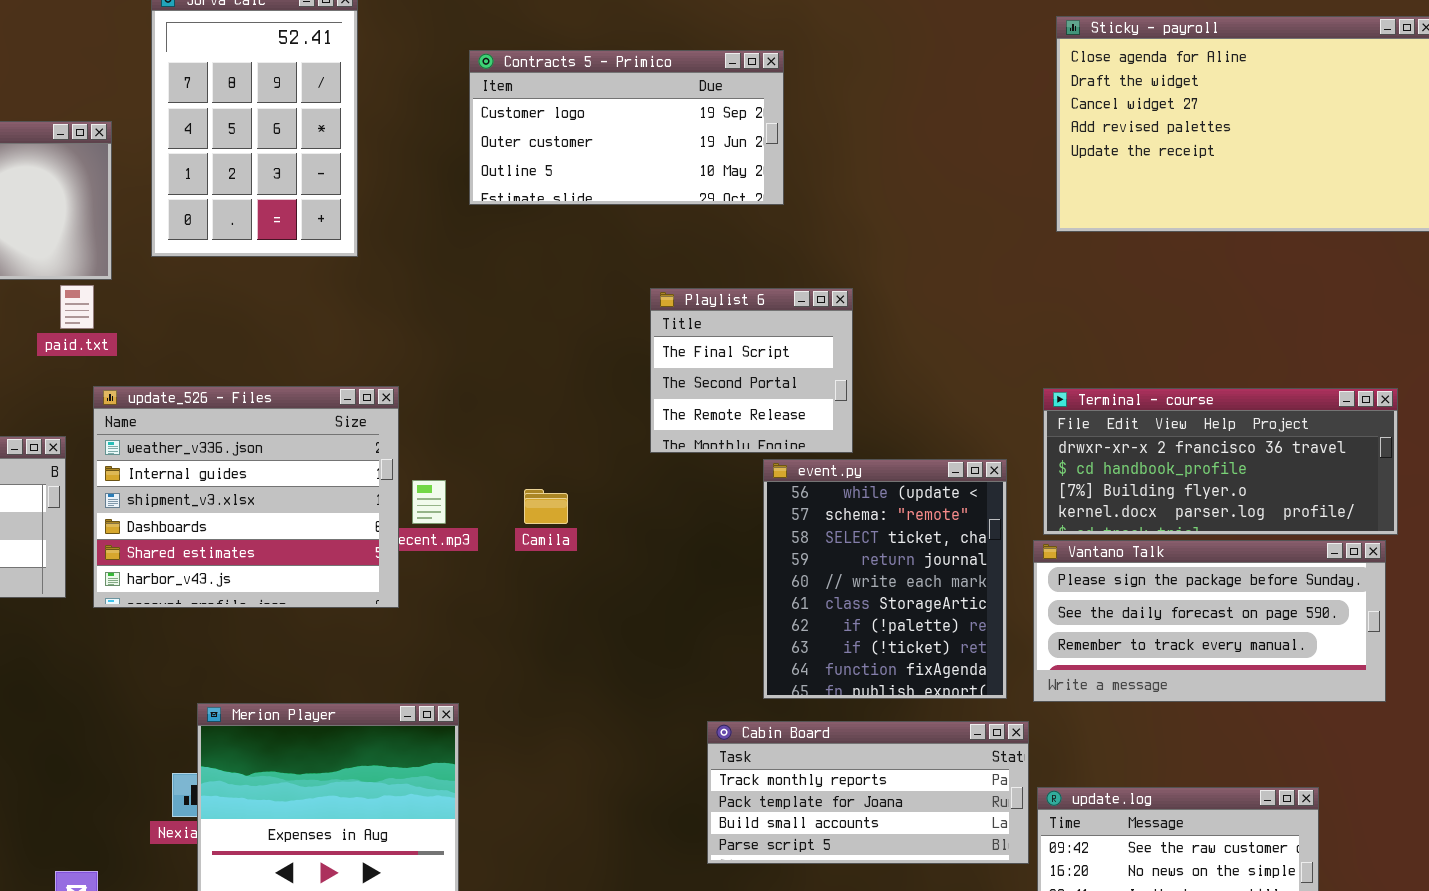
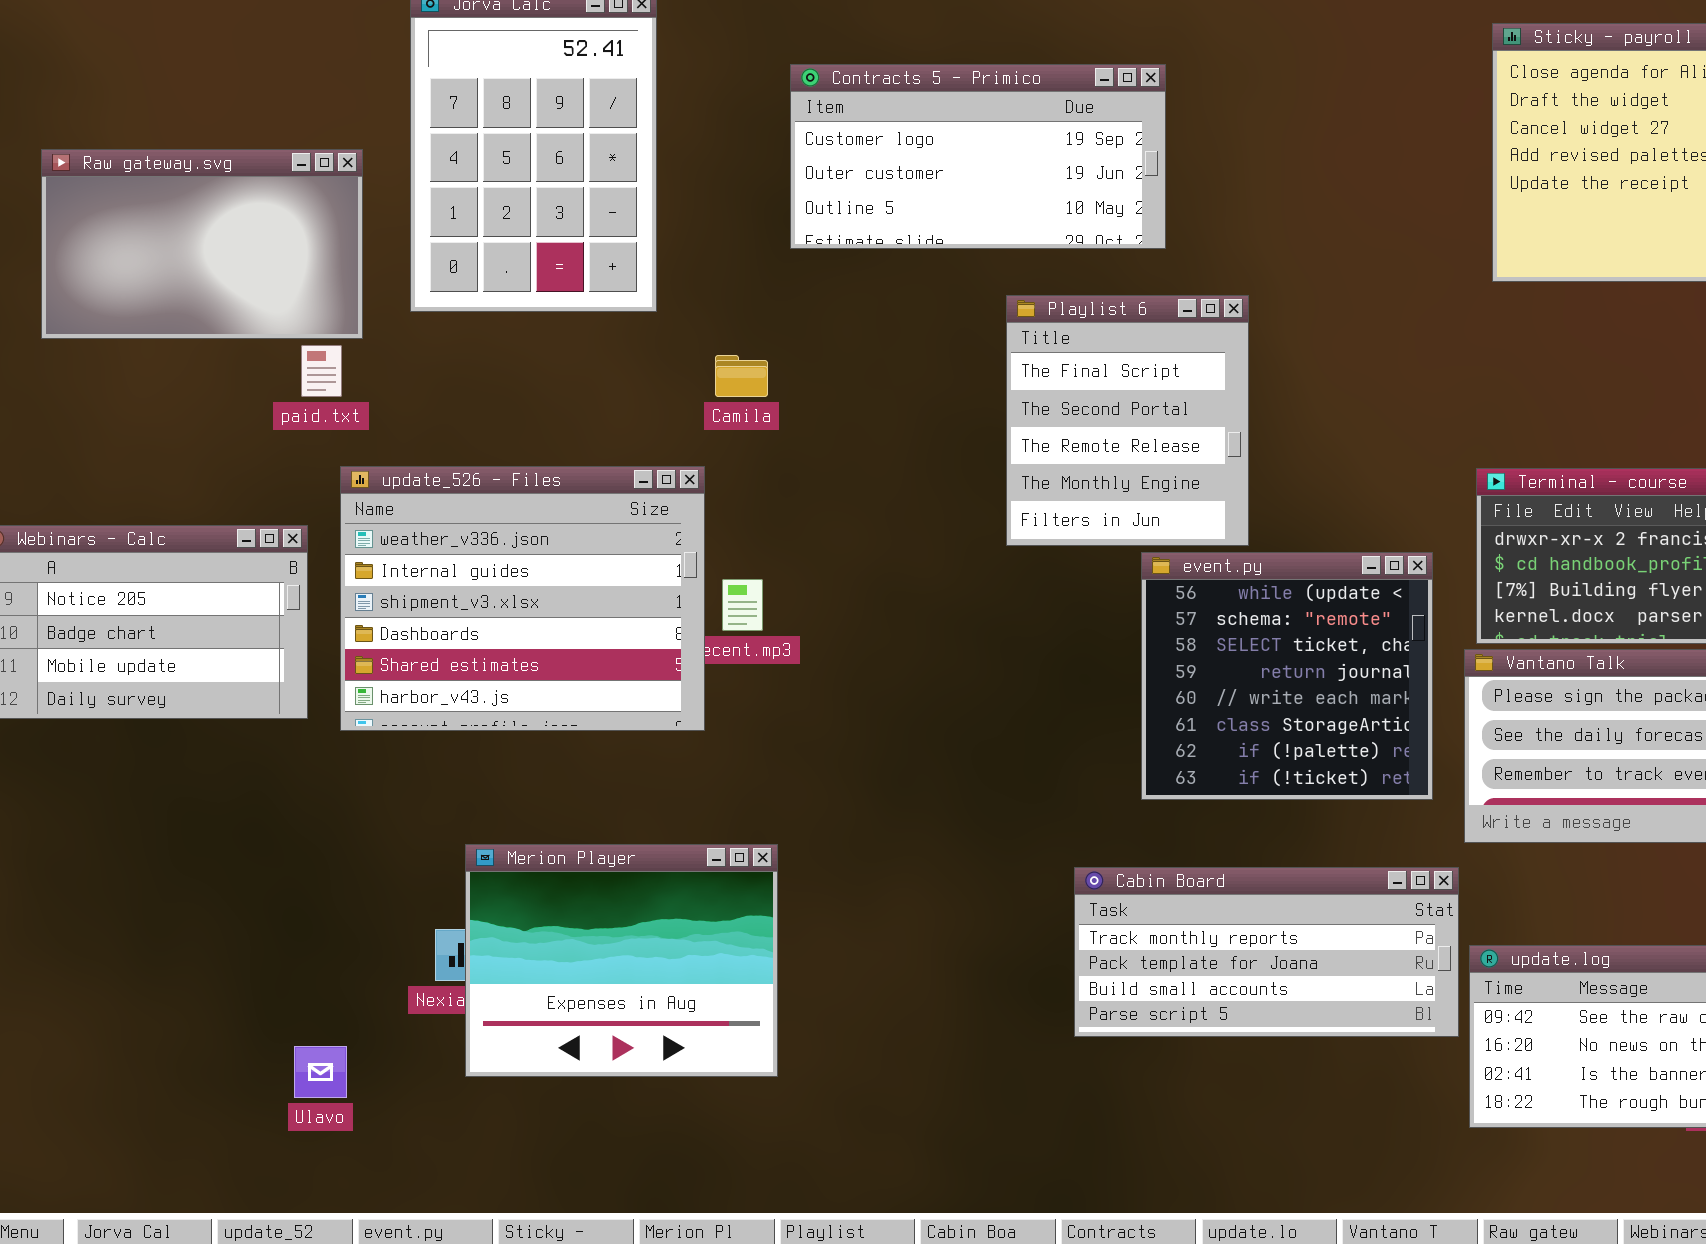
Playlist 6: [650,288,853,453] -> [1006,295,1249,546], resized
event.py: [763,459,1007,699] -> [1141,552,1433,800], resized
Camila: [524,489,568,524] -> [715,355,768,397], moved

